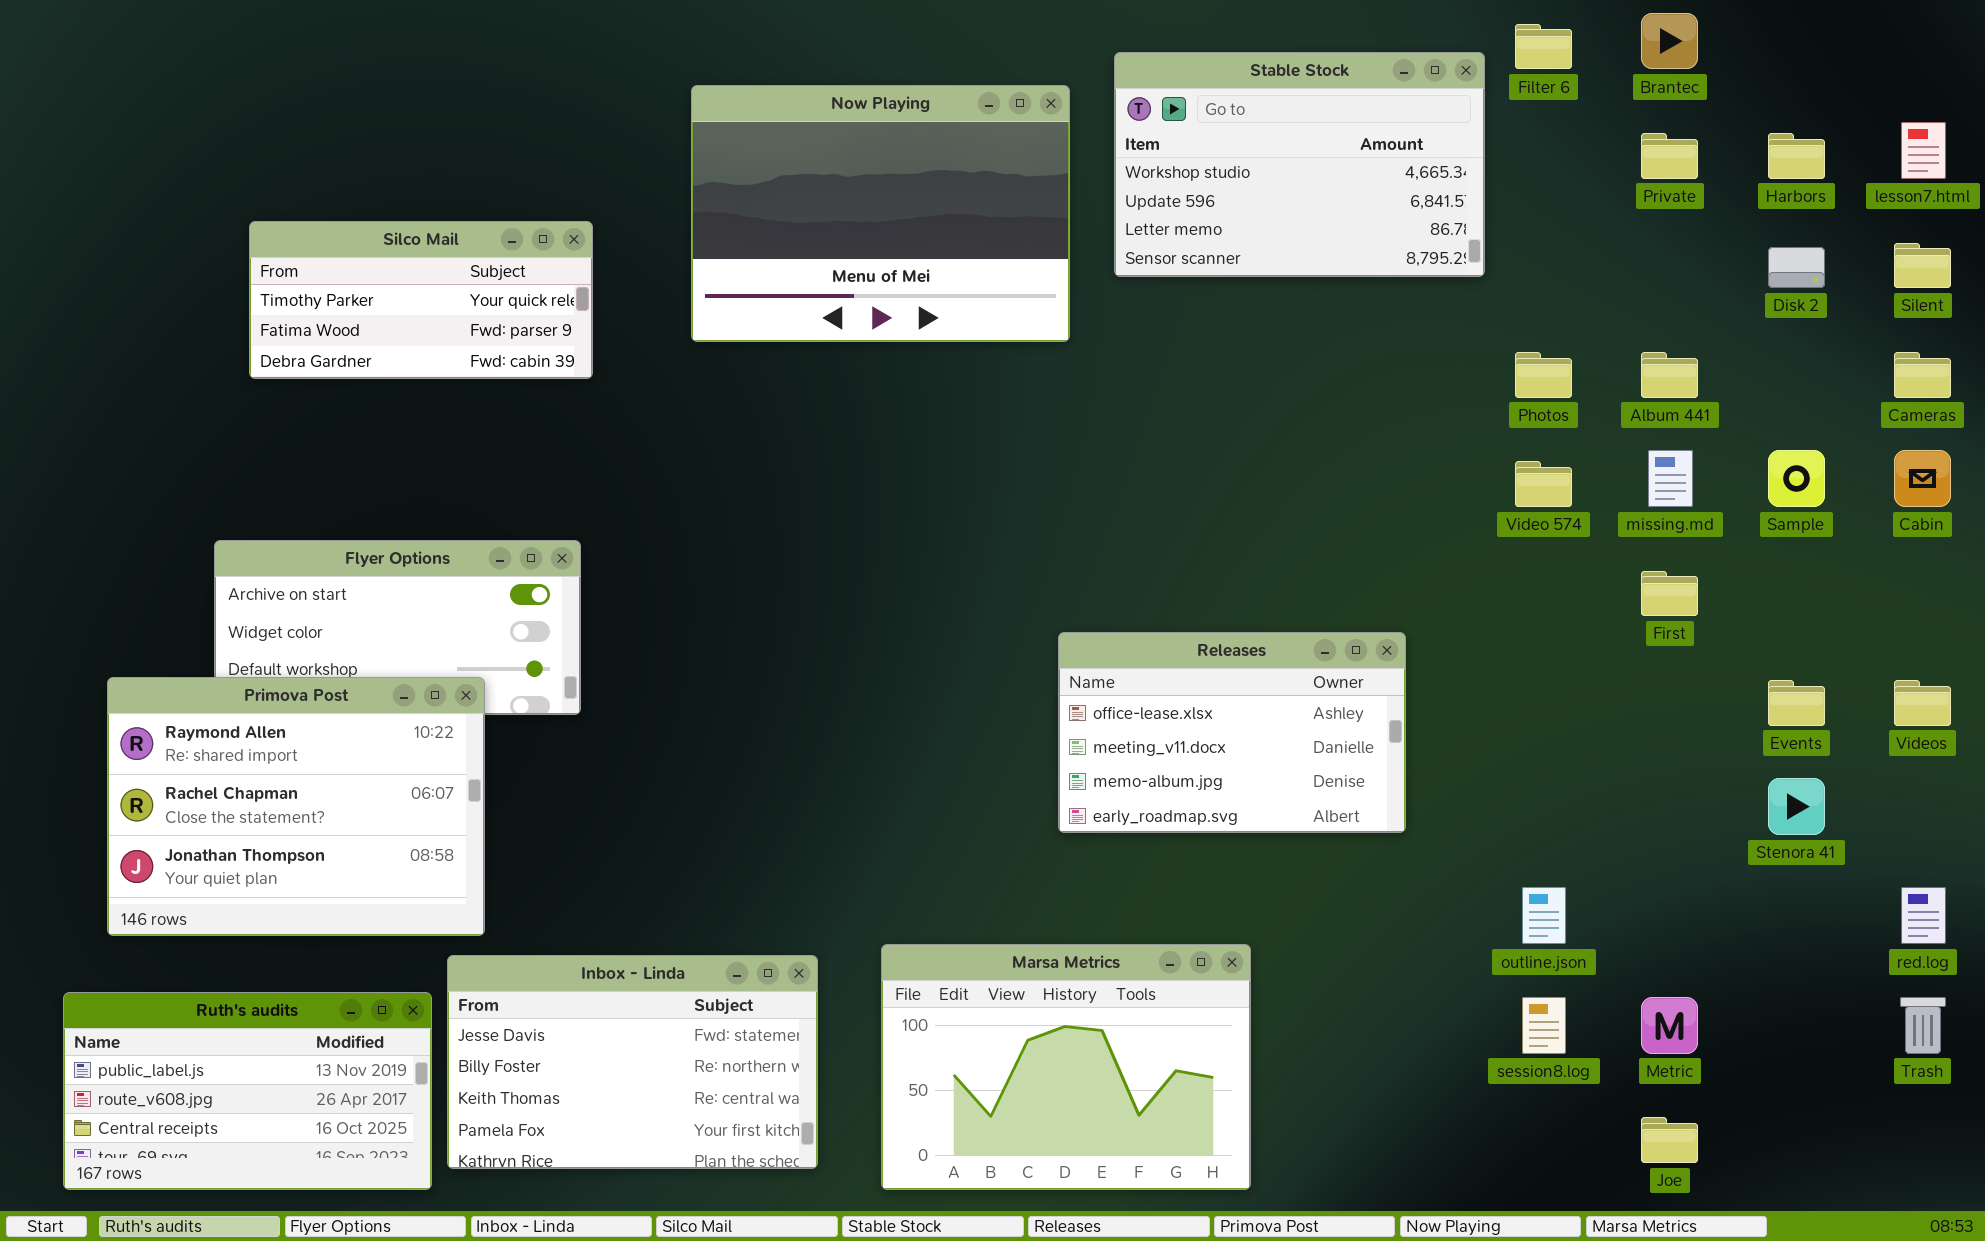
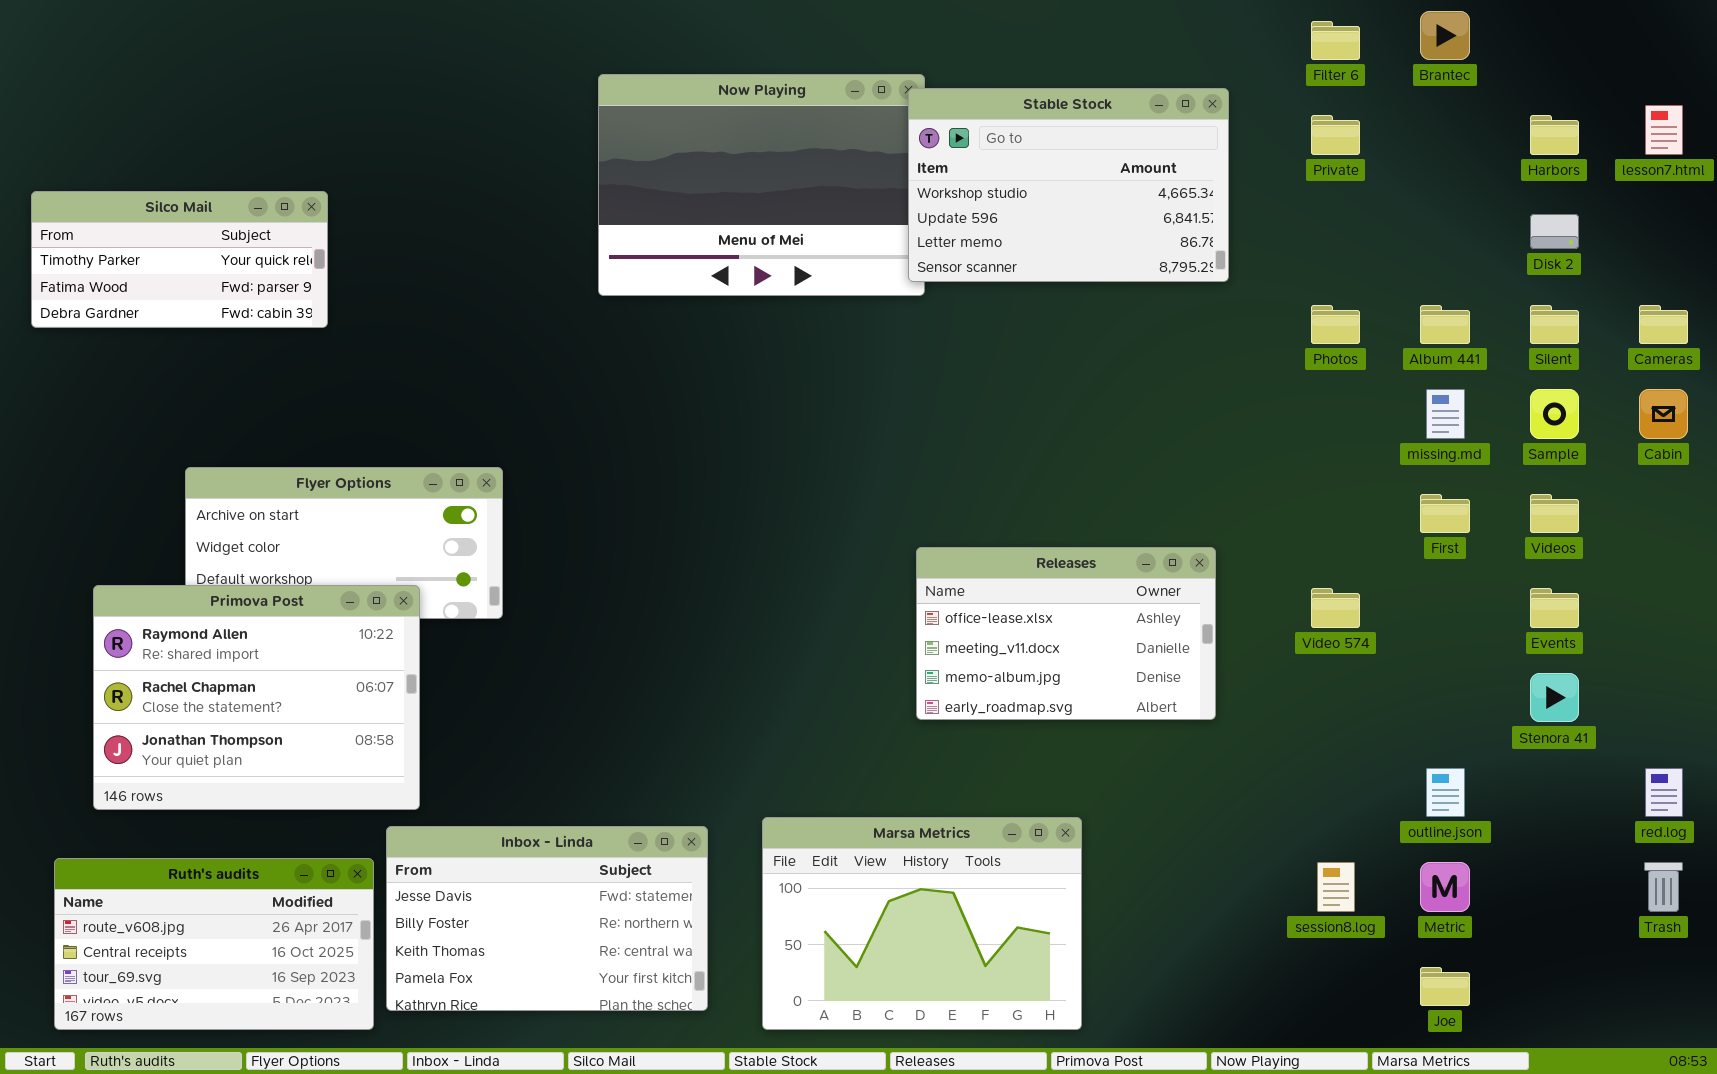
Stable Stock: [1114,52,1485,277] -> [908,88,1229,282], moved
Private: [1641,133,1698,179] -> [1311,115,1360,155], moved
Silco Mail: [249,221,593,379] -> [31,191,328,328], moved
Silent: [1894,243,1951,288] -> [1530,305,1579,344], moved
Video 574: [1515,461,1572,507] -> [1311,588,1360,628], moved
Videos: [1894,680,1951,726] -> [1530,494,1579,533], moved
outline.json: [1522,887,1566,944] -> [1426,768,1465,817], moved
Ruth's audits: [63,992,432,1190] -> [54,858,374,1030], scrolled down 1 row

